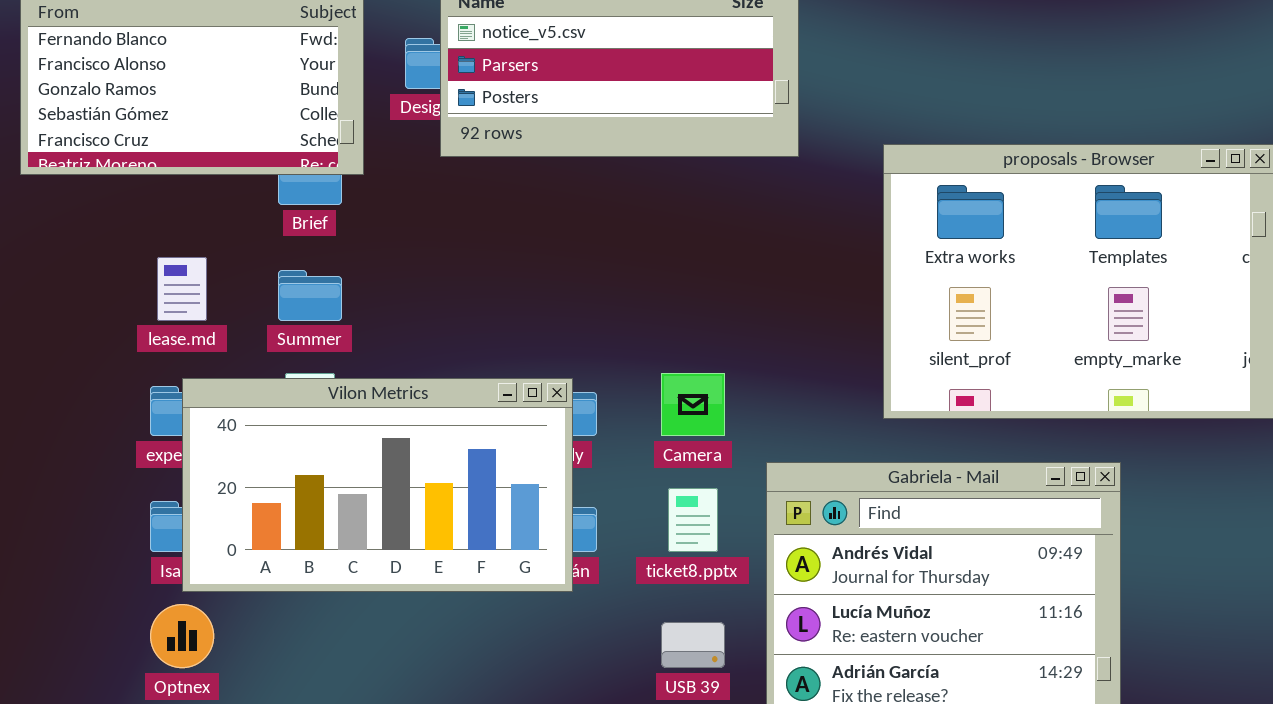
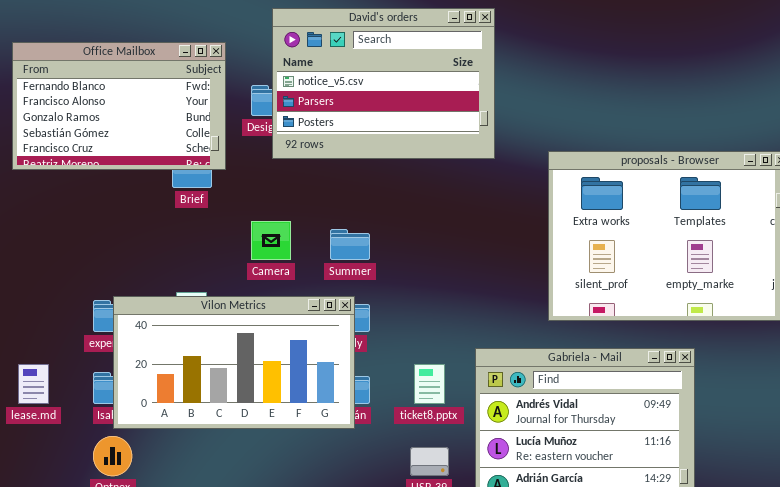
lease.md: [157,257,207,321] -> [18,364,49,404], moved
Summer: [278,270,342,321] -> [330,229,370,260], moved
Camera: [661,373,725,436] -> [251,221,291,260], moved

